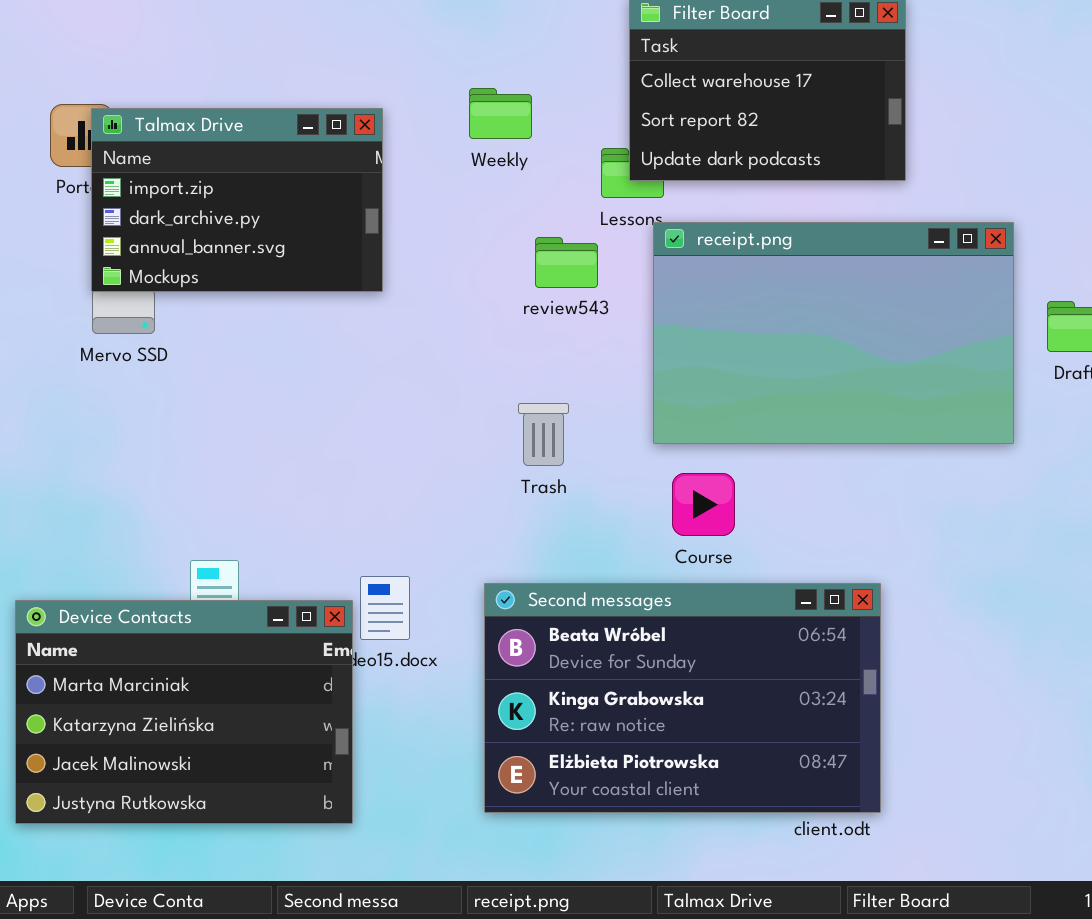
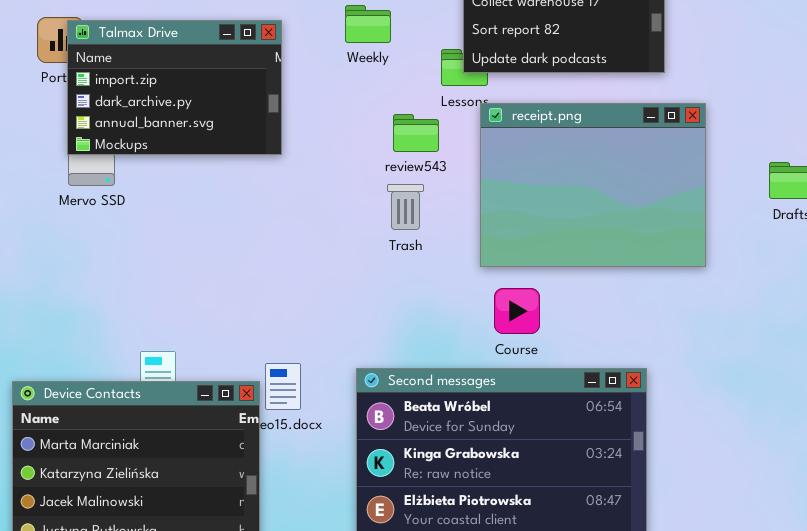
receipt.png: [653,222,1014,444] -> [480,103,706,267], resized
Trash: [518,403,569,466] -> [387,184,424,230], moved

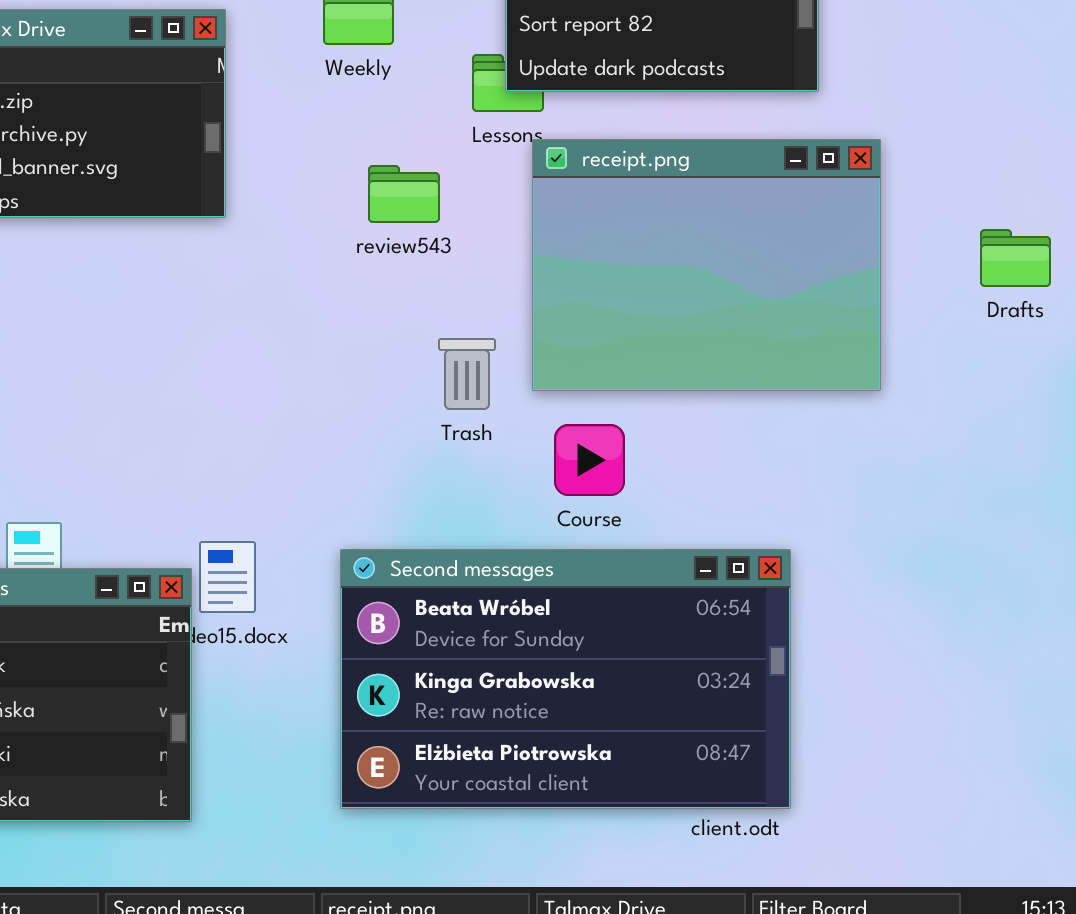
review543: [393,114,439,152] -> [368,165,440,223], moved
Trash: [387,184,424,230] -> [438,338,496,410], moved

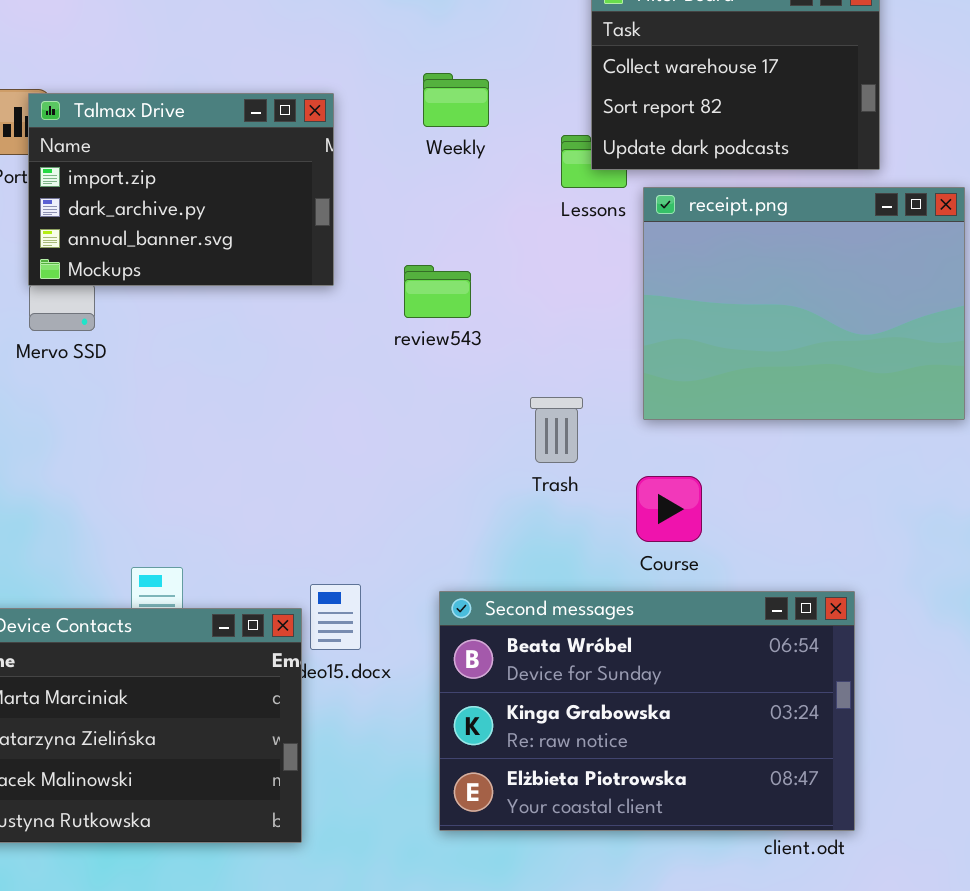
receipt.png: [532,139,881,391] -> [643,187,965,420], moved
review543: [368,165,440,223] -> [404,265,471,318], moved

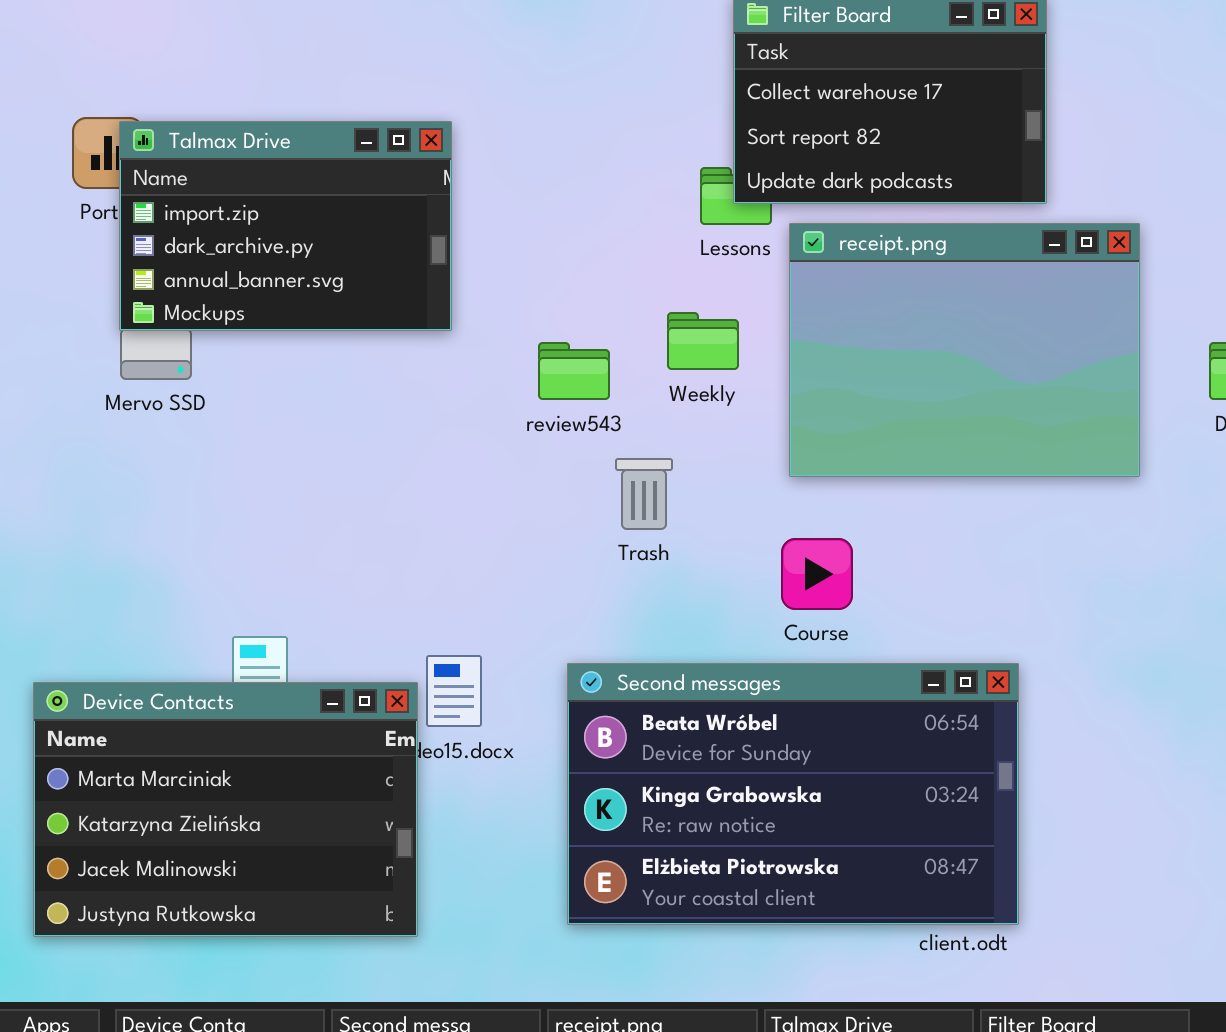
Weekly: [423,73,489,127] -> [667,312,739,370], moved
review543: [404,265,471,318] -> [538,342,610,400], moved
Trash: [530,397,583,463] -> [615,458,673,530], moved

